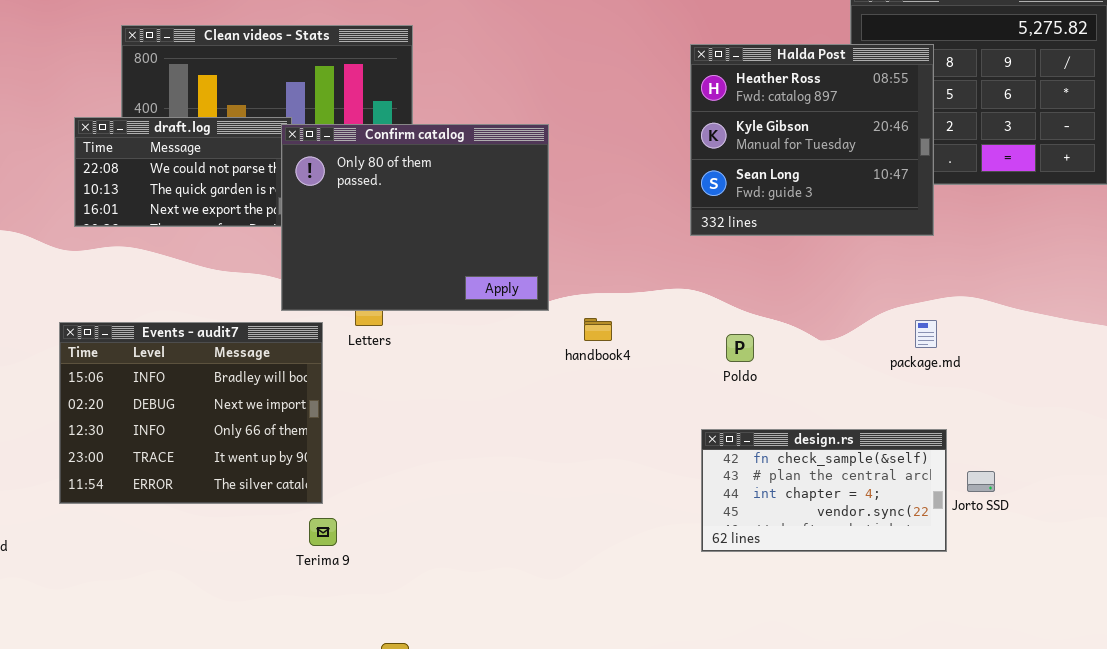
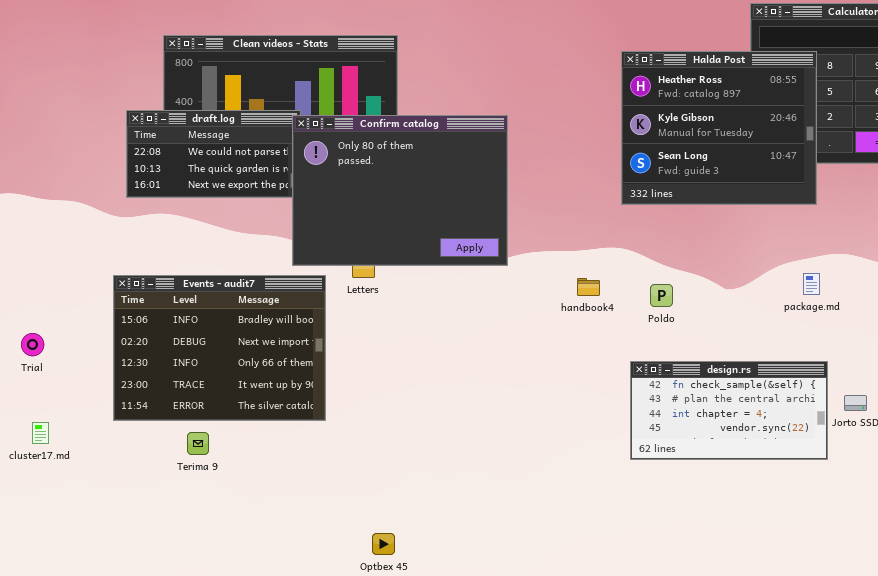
handbook4: [584,318,612,341] -> [577,278,600,296], moved
Terima 9: [309,518,337,546] -> [187,432,209,455], moved

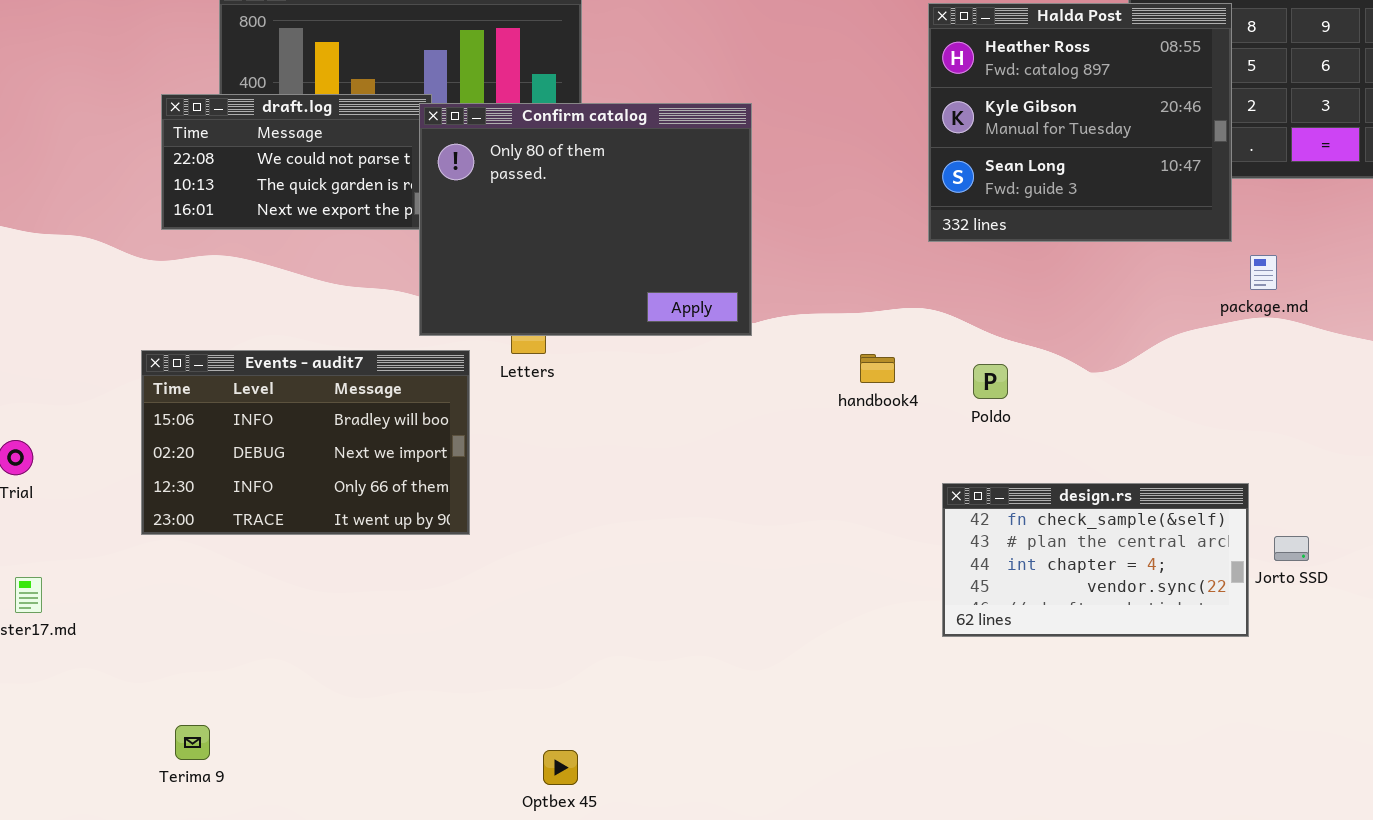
package.md: [803,273,820,295] -> [1250,255,1277,290], moved
Events - audit7: [113,275,326,421] -> [141,350,470,535], resized
Terima 9: [187,432,209,455] -> [175,725,210,760], moved

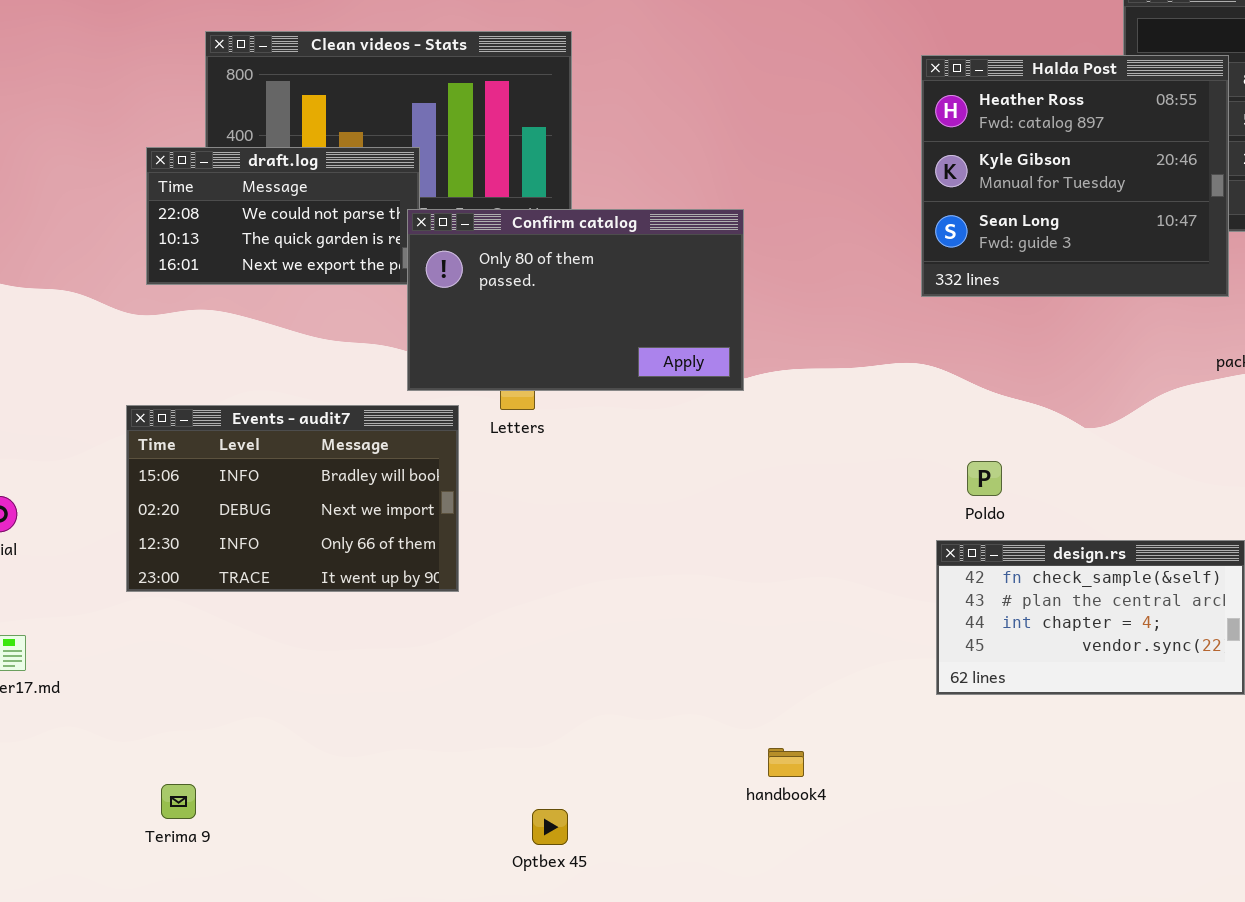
Confirm catalog: [419,103,752,336] -> [407,209,744,391], resized
handbook4: [860,354,895,383] -> [768,748,804,777], moved
Poldo: [973,364,1008,399] -> [967,461,1002,496], moved

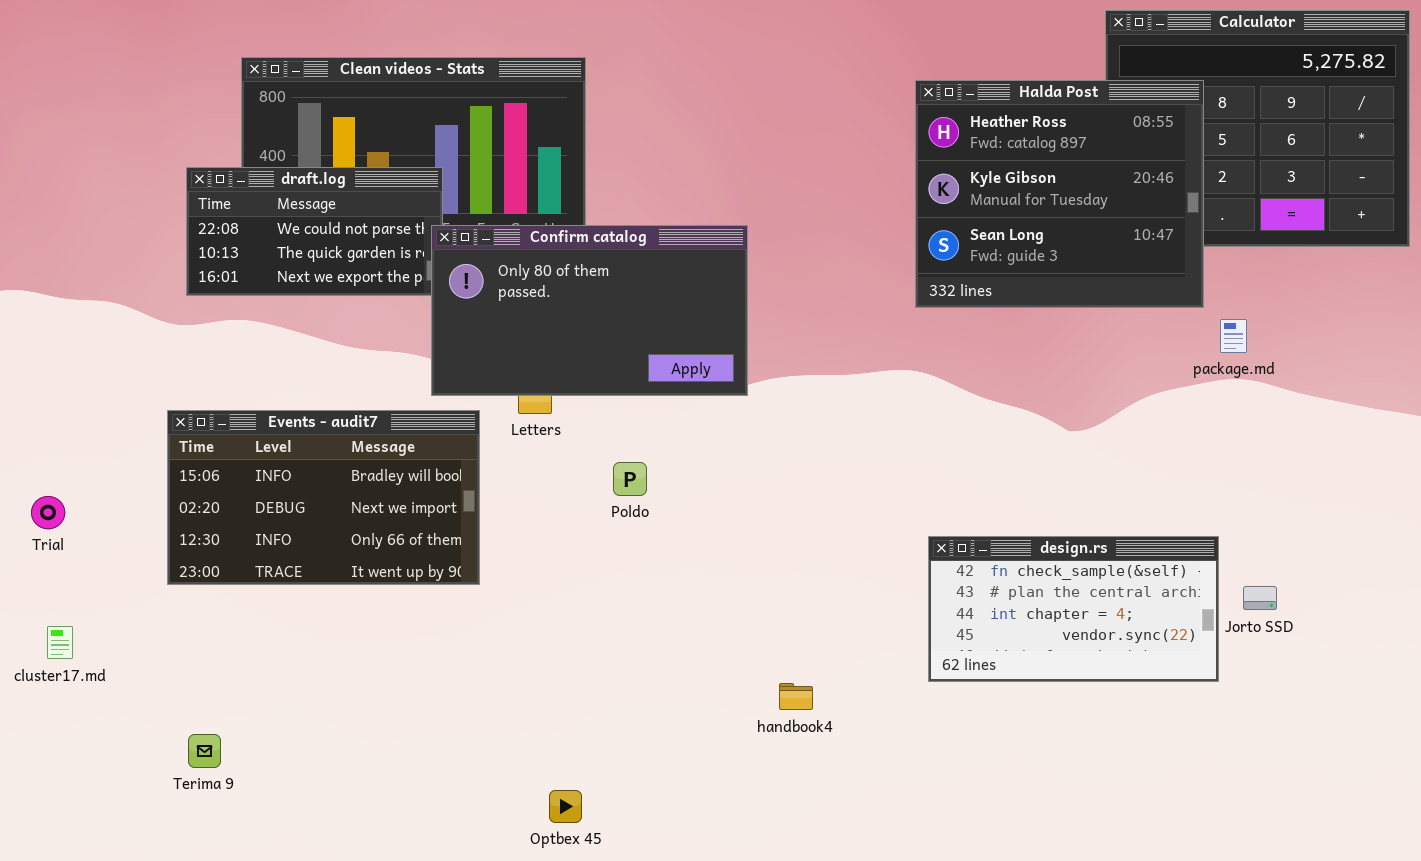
Poldo: [967,461,1002,496] -> [613,462,647,496], moved
handbook4: [768,748,804,777] -> [779,683,813,710], moved
Terima 9: [161,784,196,819] -> [188,734,221,768], moved

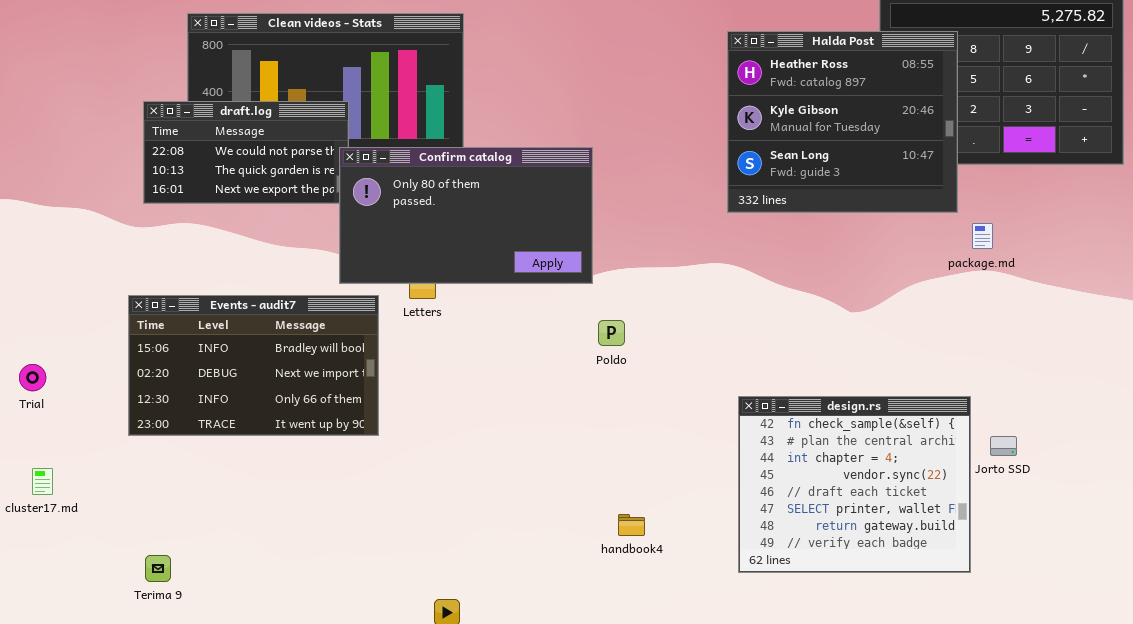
Poldo: [613,462,647,496] -> [598,320,625,346], moved
design.rs: [928,536,1219,682] -> [738,396,971,573], resized

